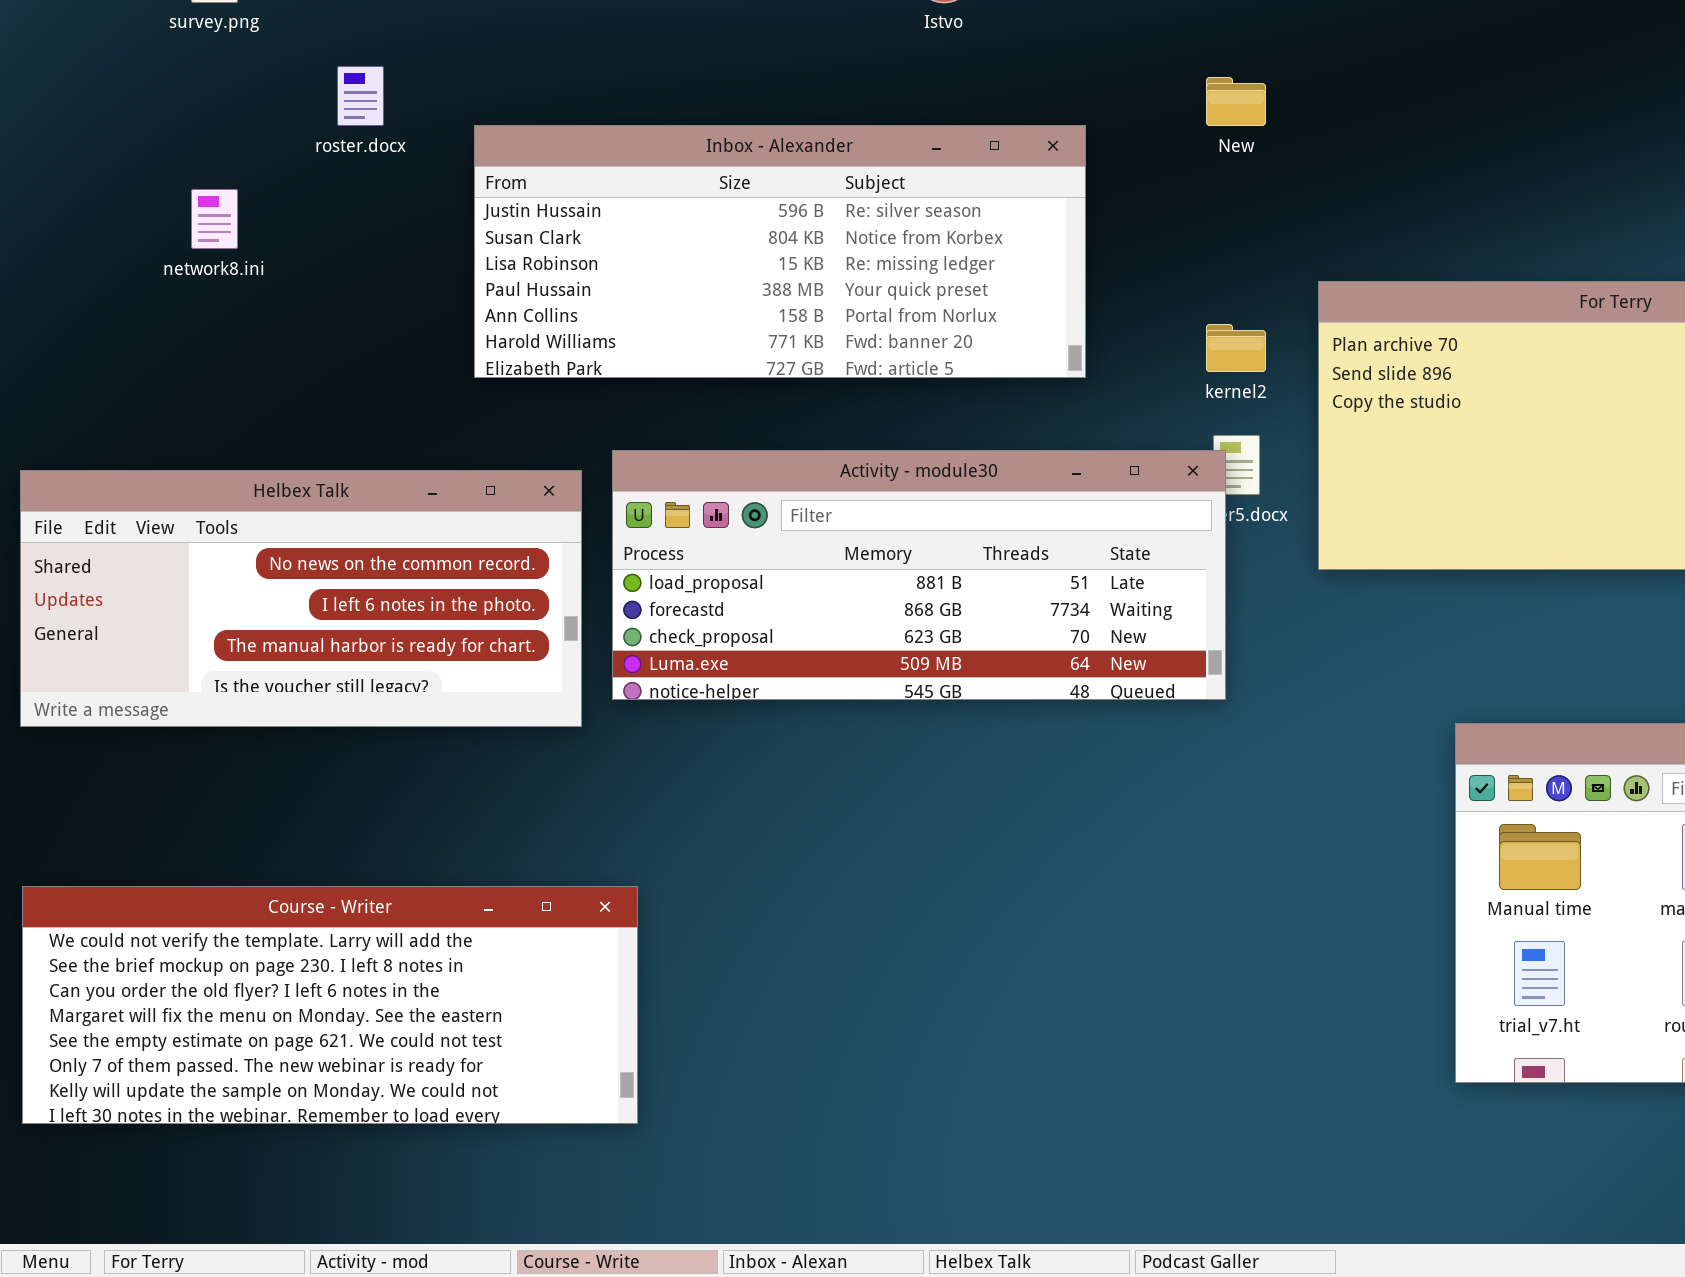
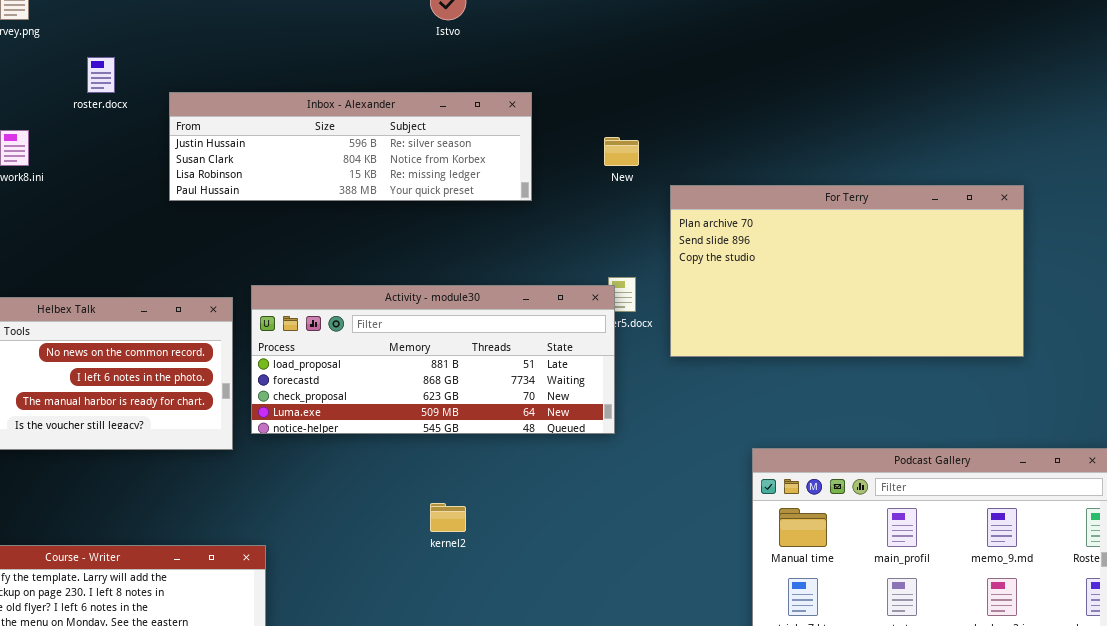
New: [1206,77,1266,126] -> [604,137,639,166], moved
Inbox - Alexander: [474,125,1086,378] -> [169,92,532,201], resized
kernel2: [1206,324,1266,372] -> [430,503,466,532], moved

